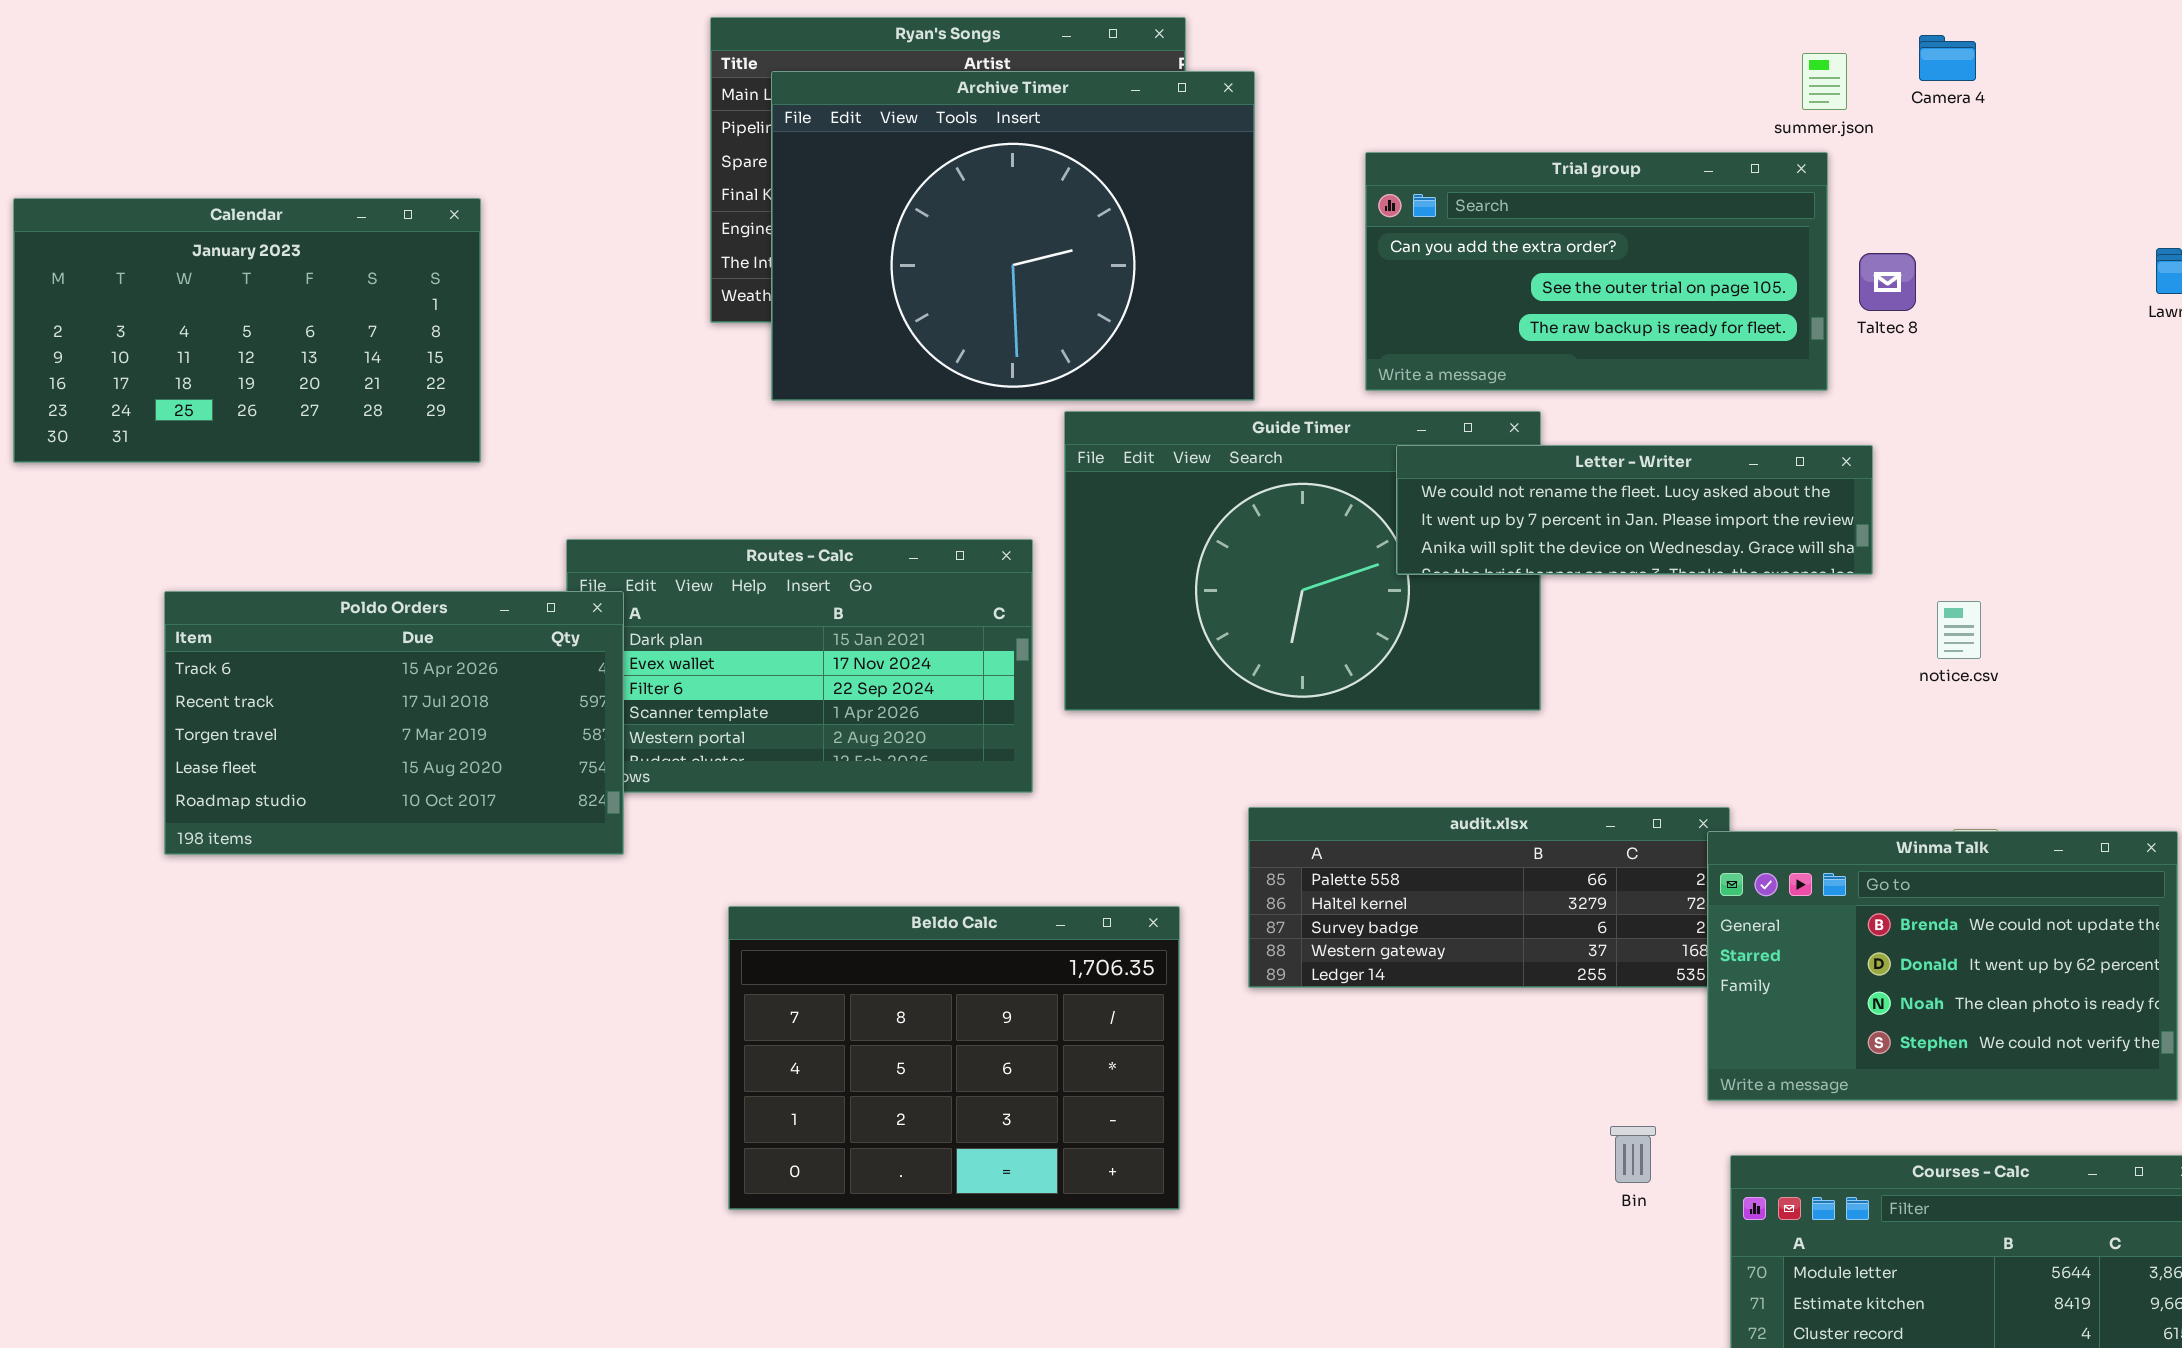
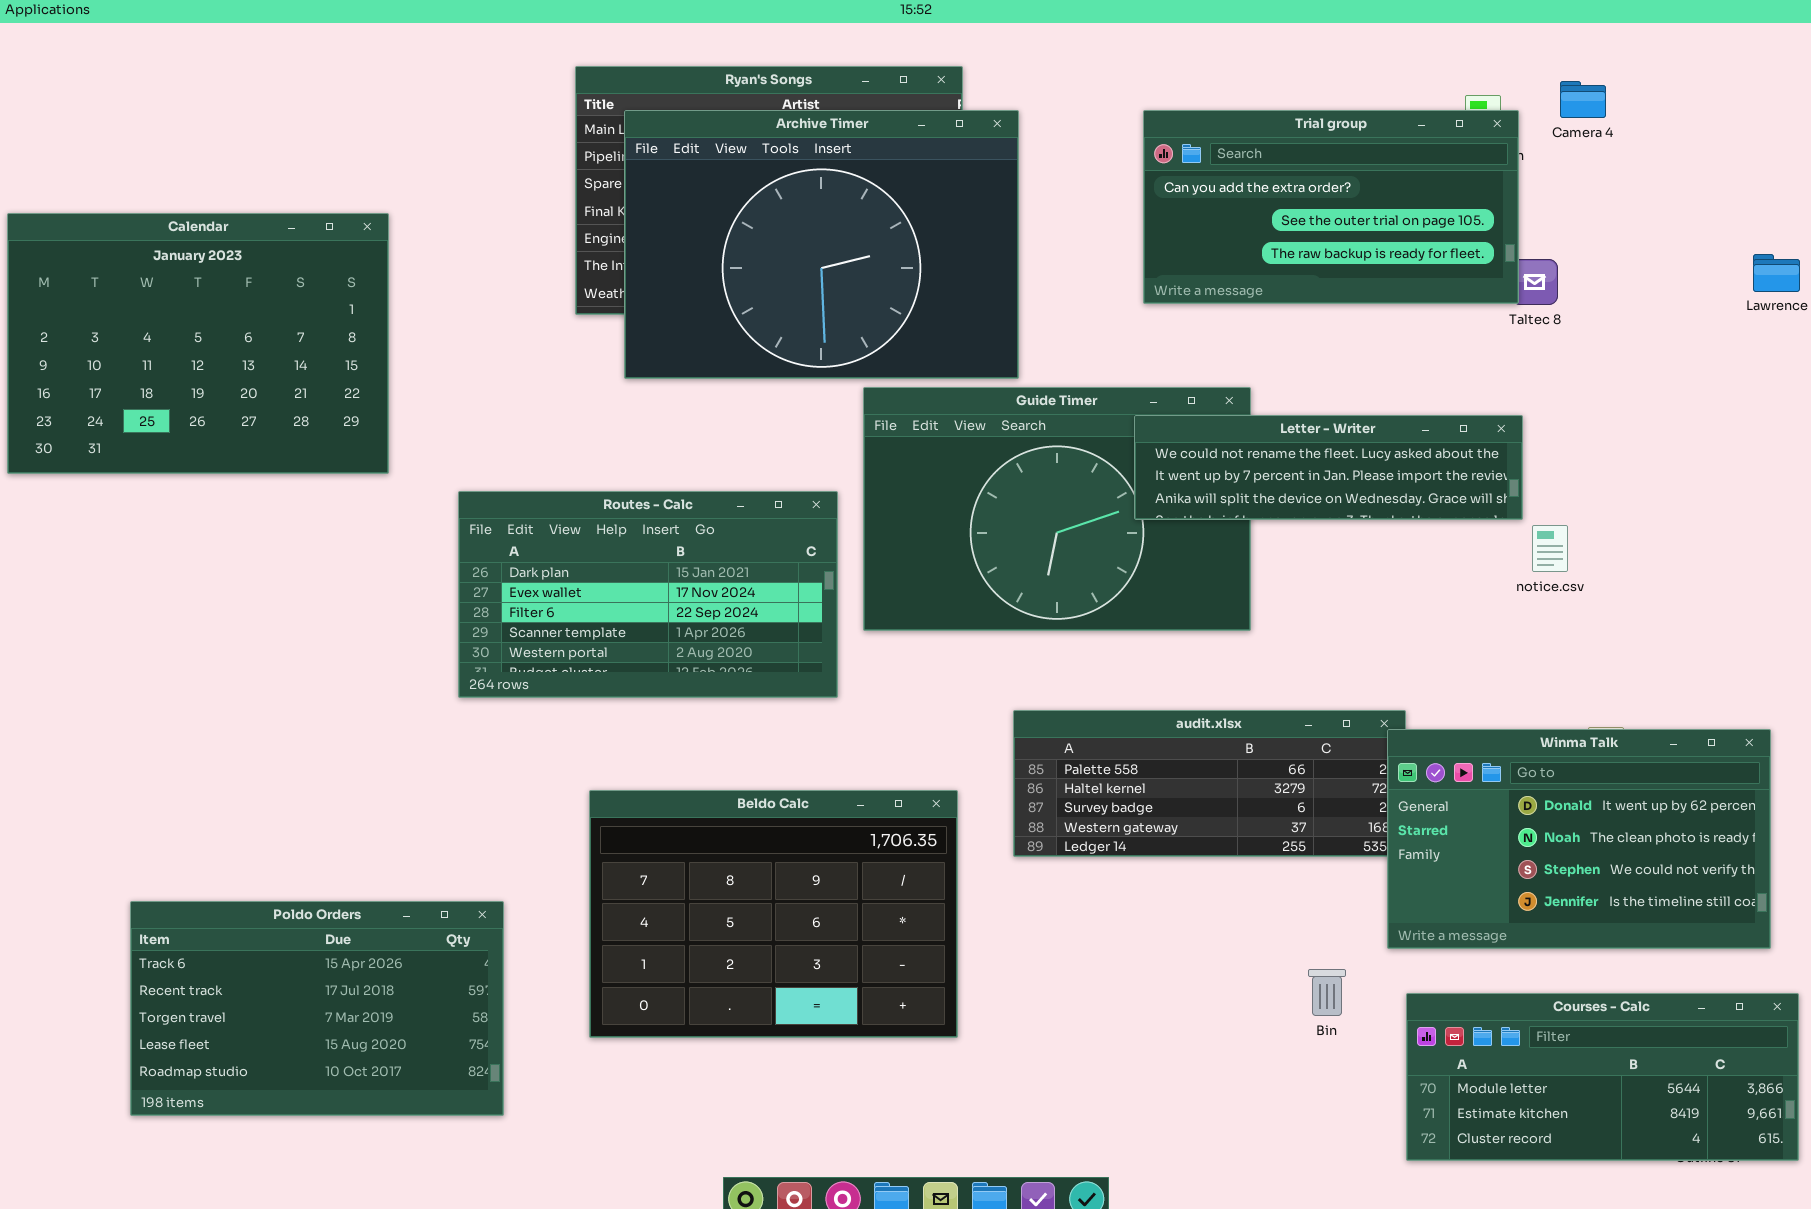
Trial group: [1365,152,1828,391] -> [1143,110,1519,304], moved
Calendar: [13,198,481,463] -> [7,213,389,474], resized
Poldo Orders: [164,591,624,855] -> [130,901,504,1116], moved
notice.csv: [1937,601,1981,659] -> [1532,525,1568,572], moved
Winma Talk: [1707,831,2178,1101] -> [1387,729,1771,949], scrolled down 1 row

